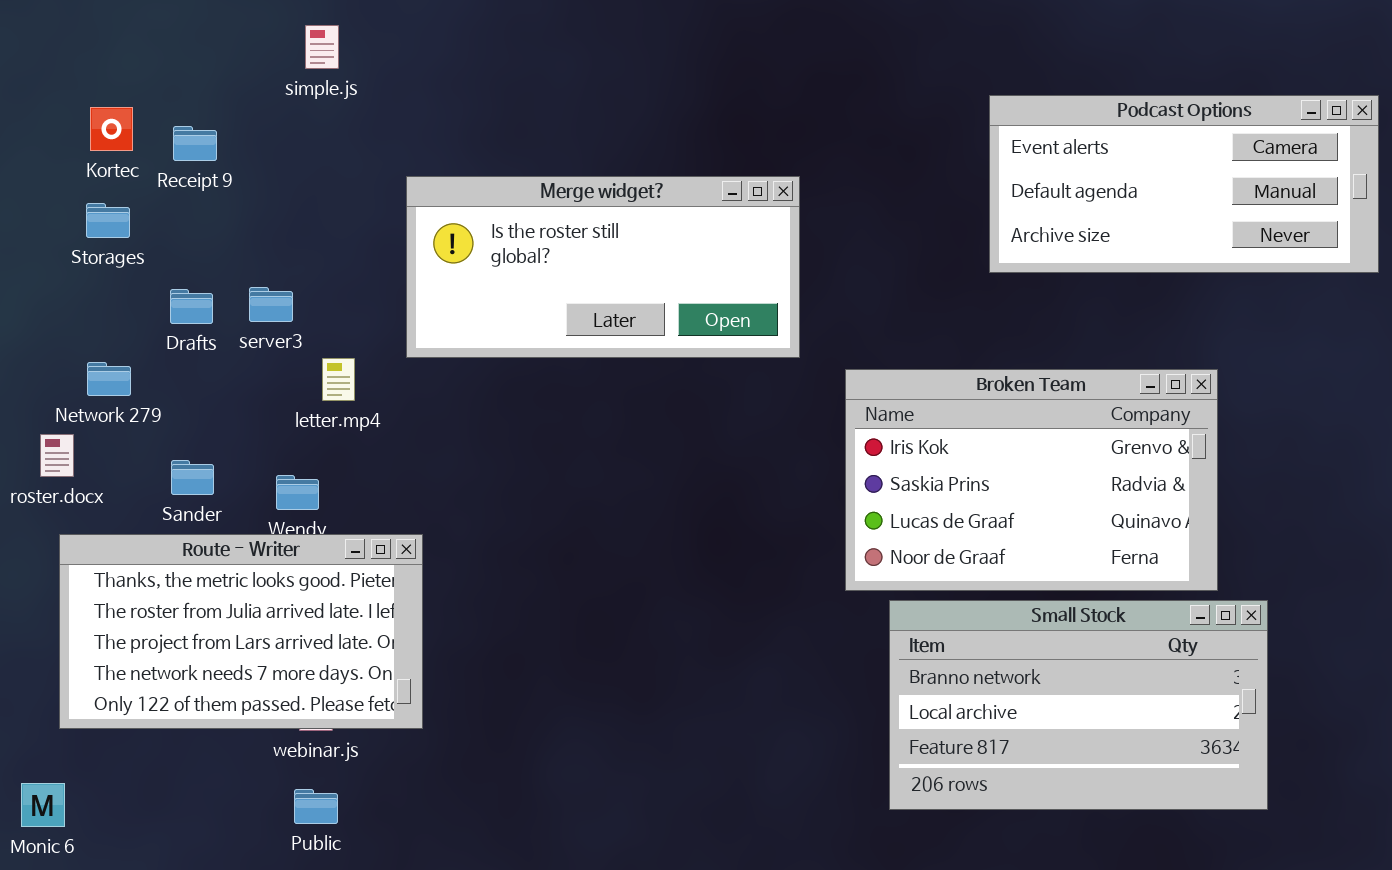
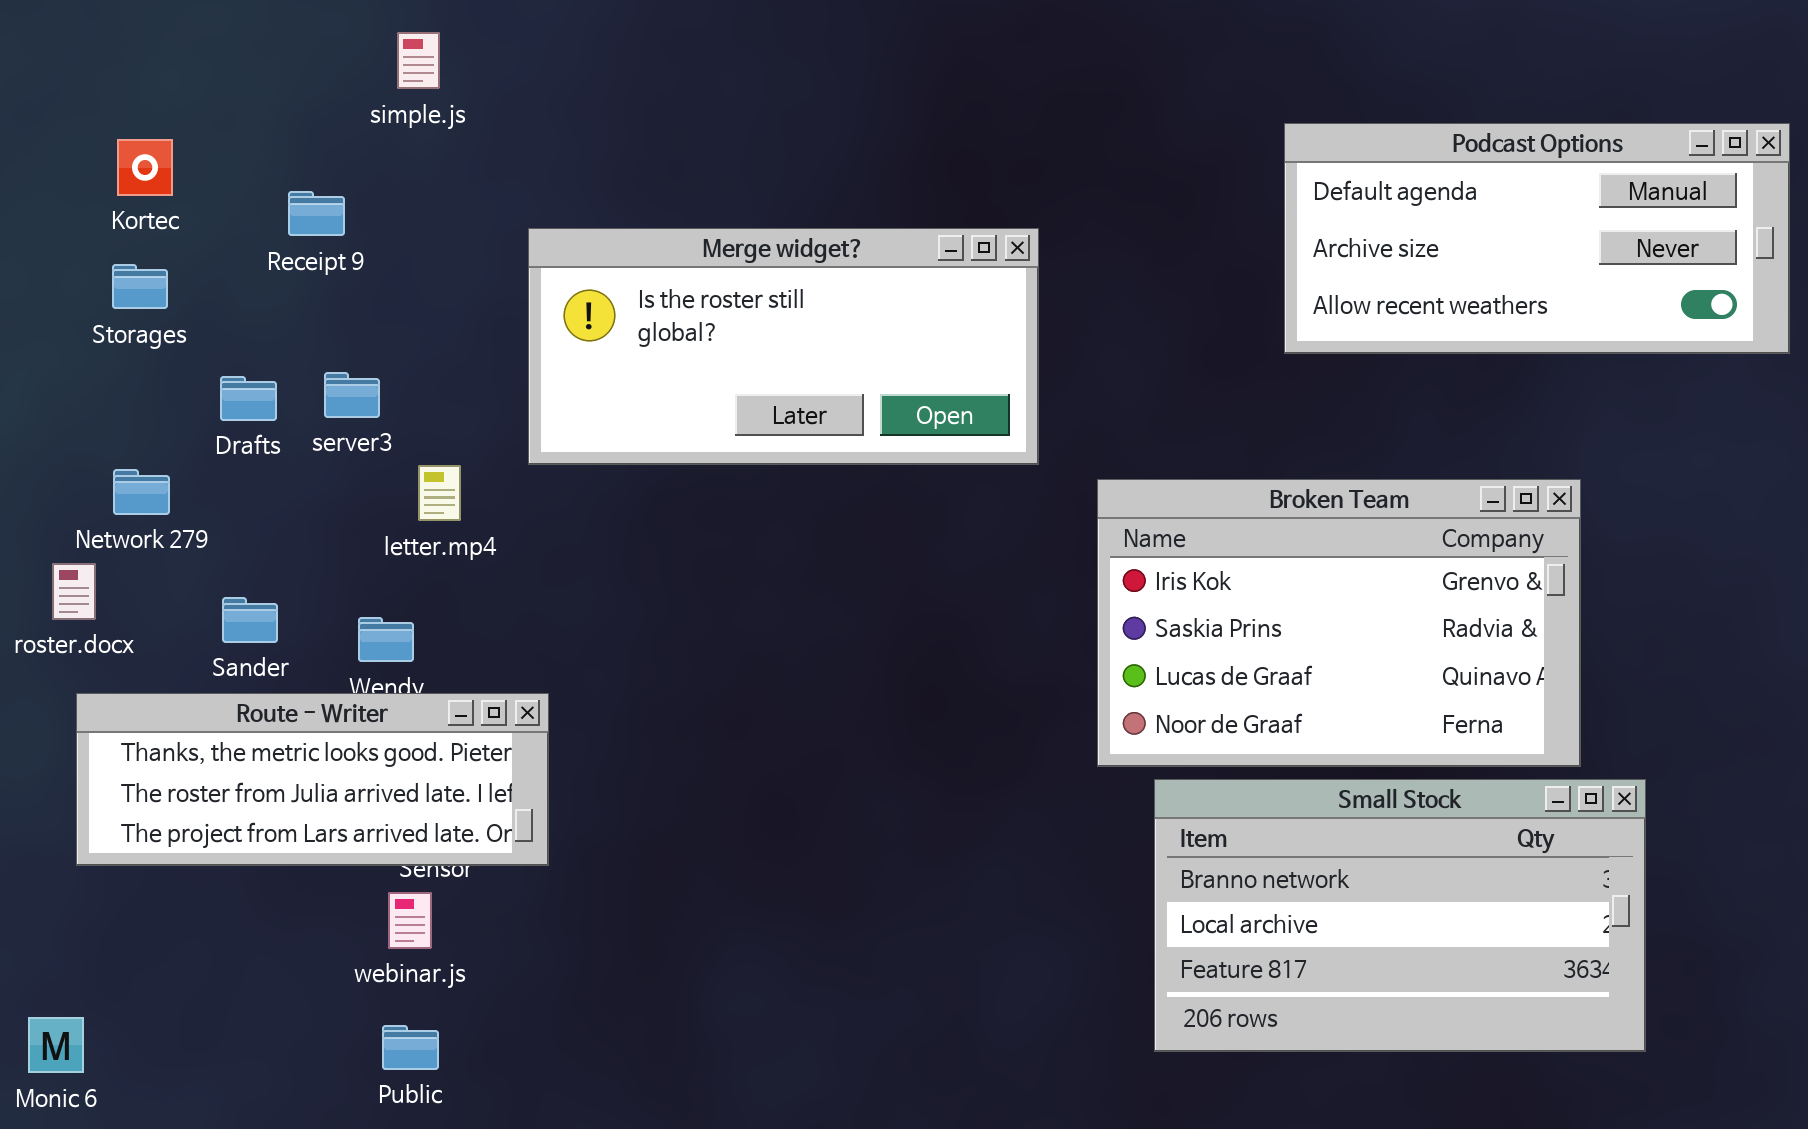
Podcast Options: [989,95,1379,273] -> [1284,123,1790,354], scrolled down 1 row
Receipt 9: [173,126,217,161] -> [288,191,345,236], moved
Route - Writer: [59,534,423,729] -> [76,693,549,866], resized

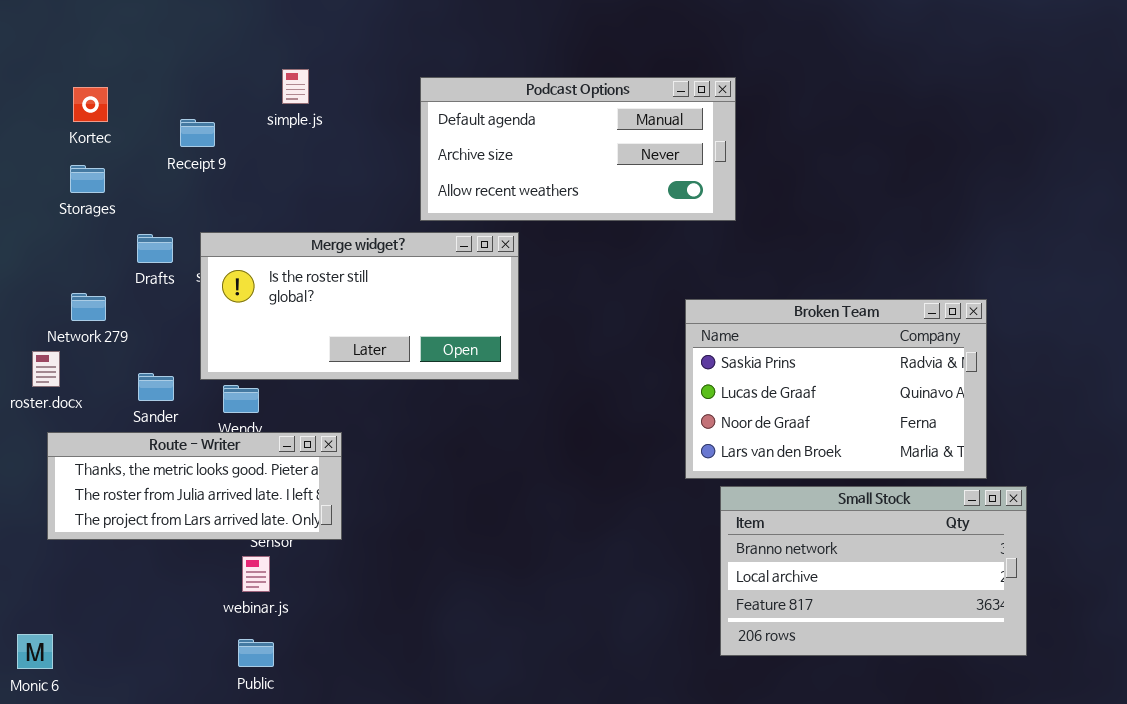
simple.js: [397,32,440,89] -> [282,69,309,104], moved
Podcast Options: [1284,123,1790,354] -> [420,77,736,221], moved
Merge widget?: [528,228,1039,465] -> [200,232,519,380], moved
Broken Team: [1097,479,1581,767] -> [685,299,987,479], scrolled down 1 row

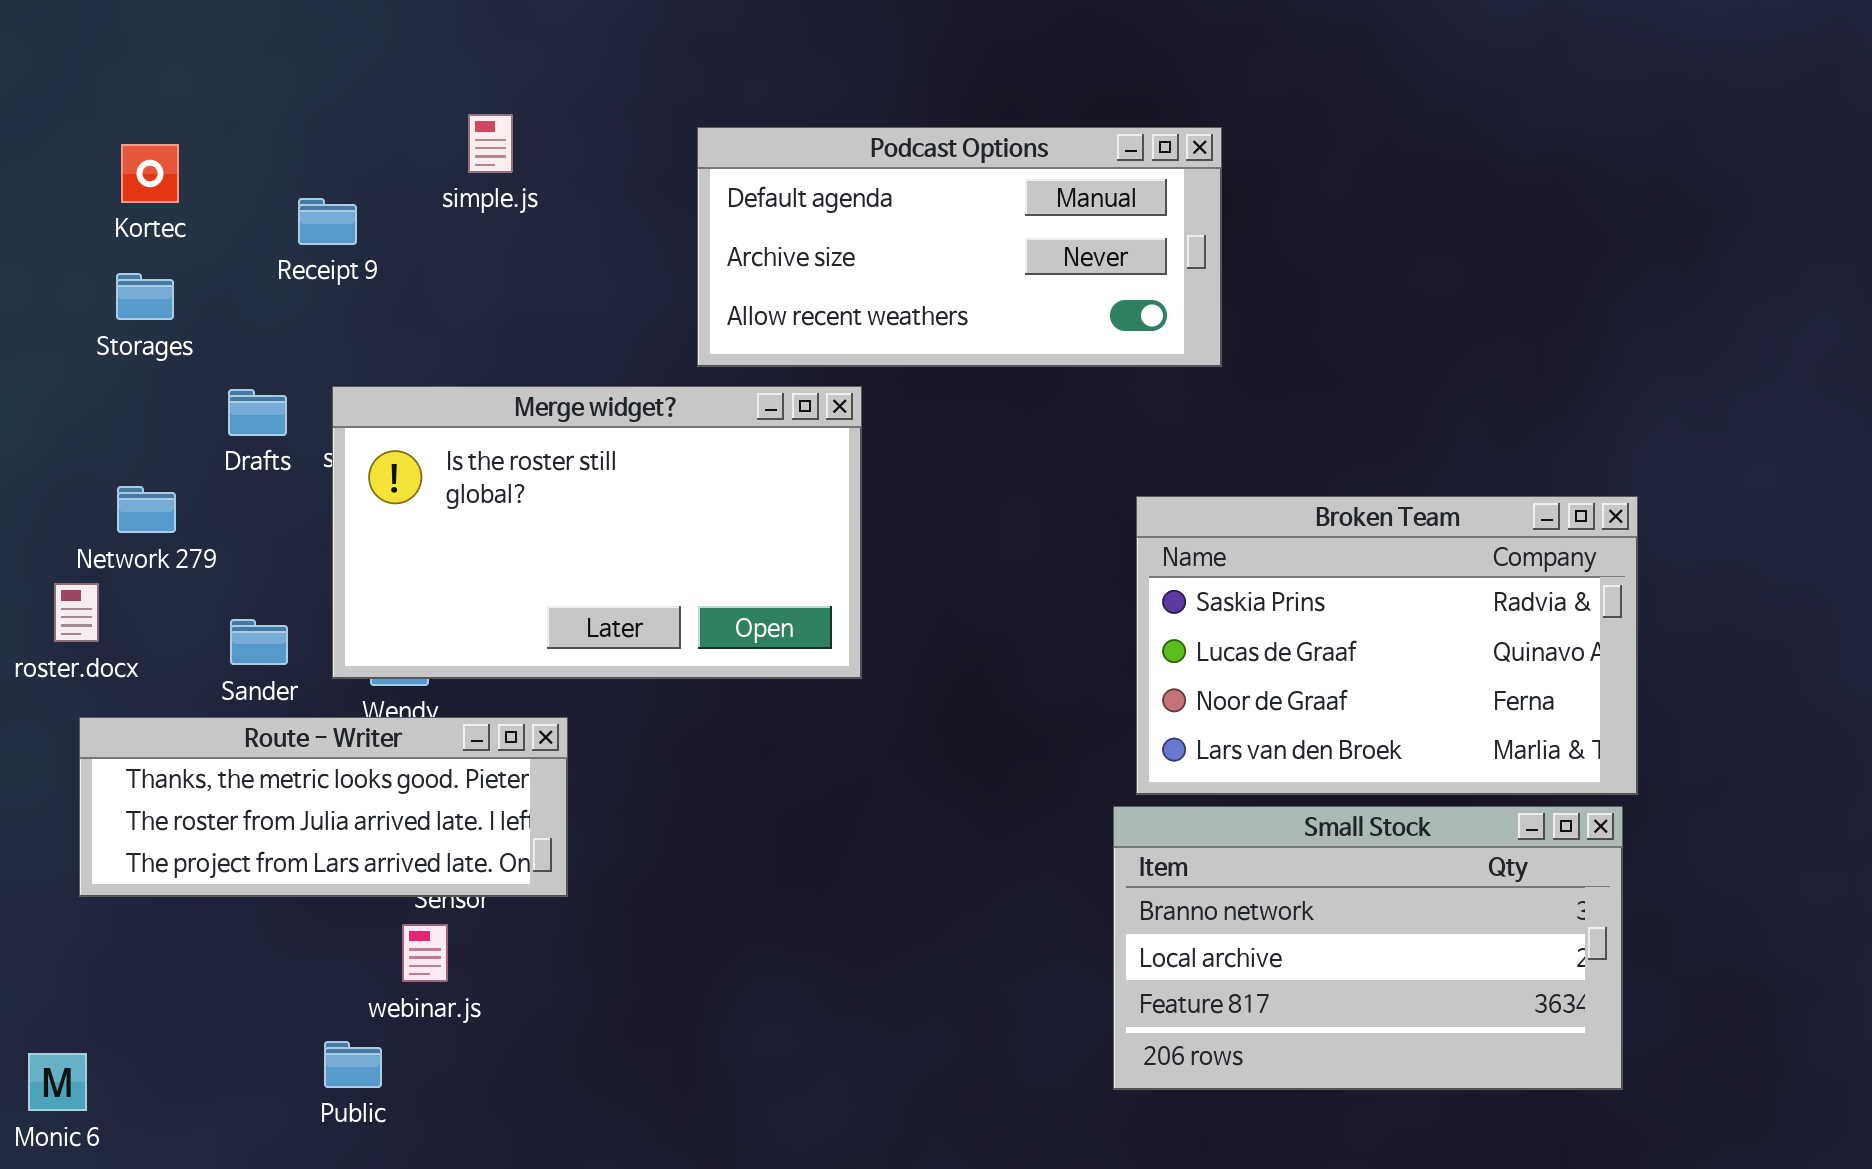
Merge widget?: [200,232,519,380] -> [332,386,862,679], resized
Small Stock: [720,486,1027,656] -> [1113,806,1623,1090], moved
Public: [238,639,274,667] -> [324,1041,382,1088], moved

